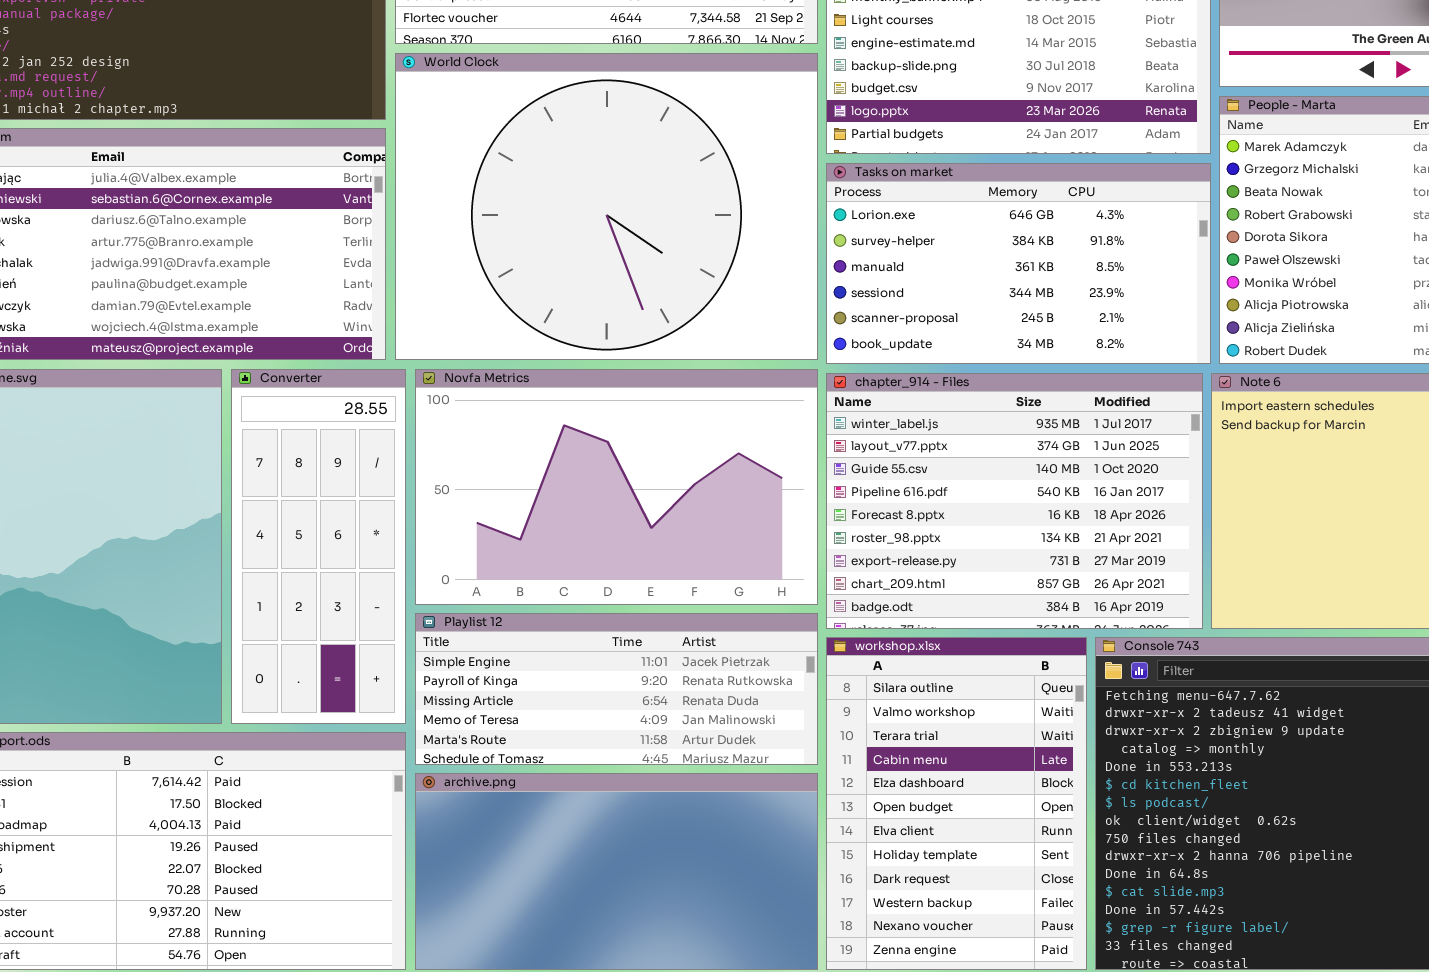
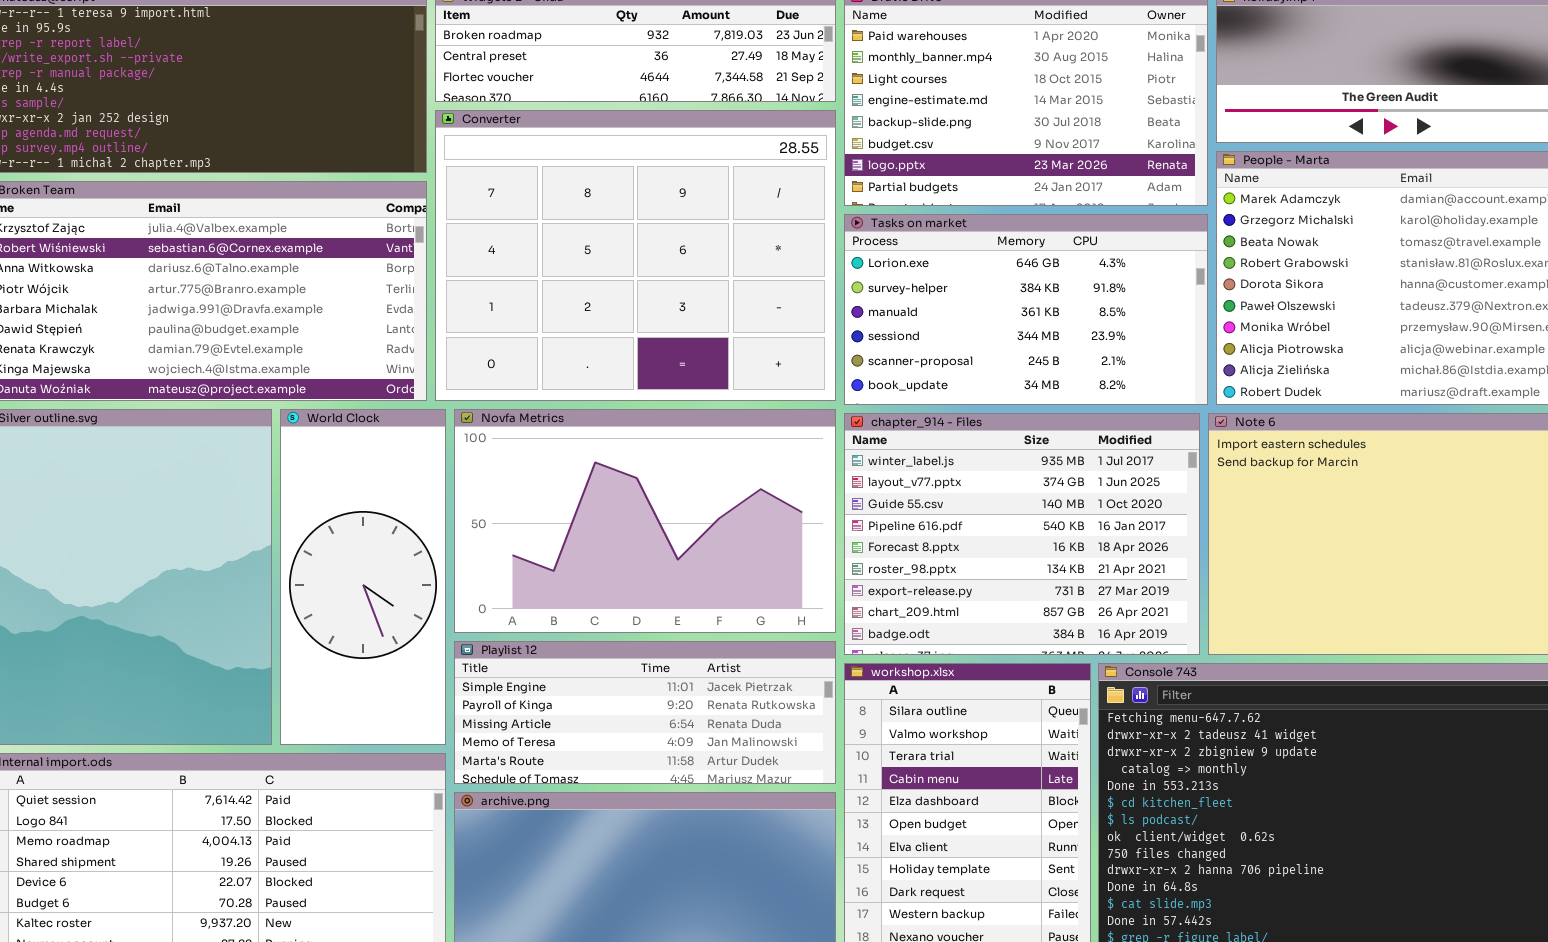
World Clock: [395,53,818,360] -> [280,409,446,745], moved, resized
Converter: [231,369,406,724] -> [435,110,836,401], moved, resized

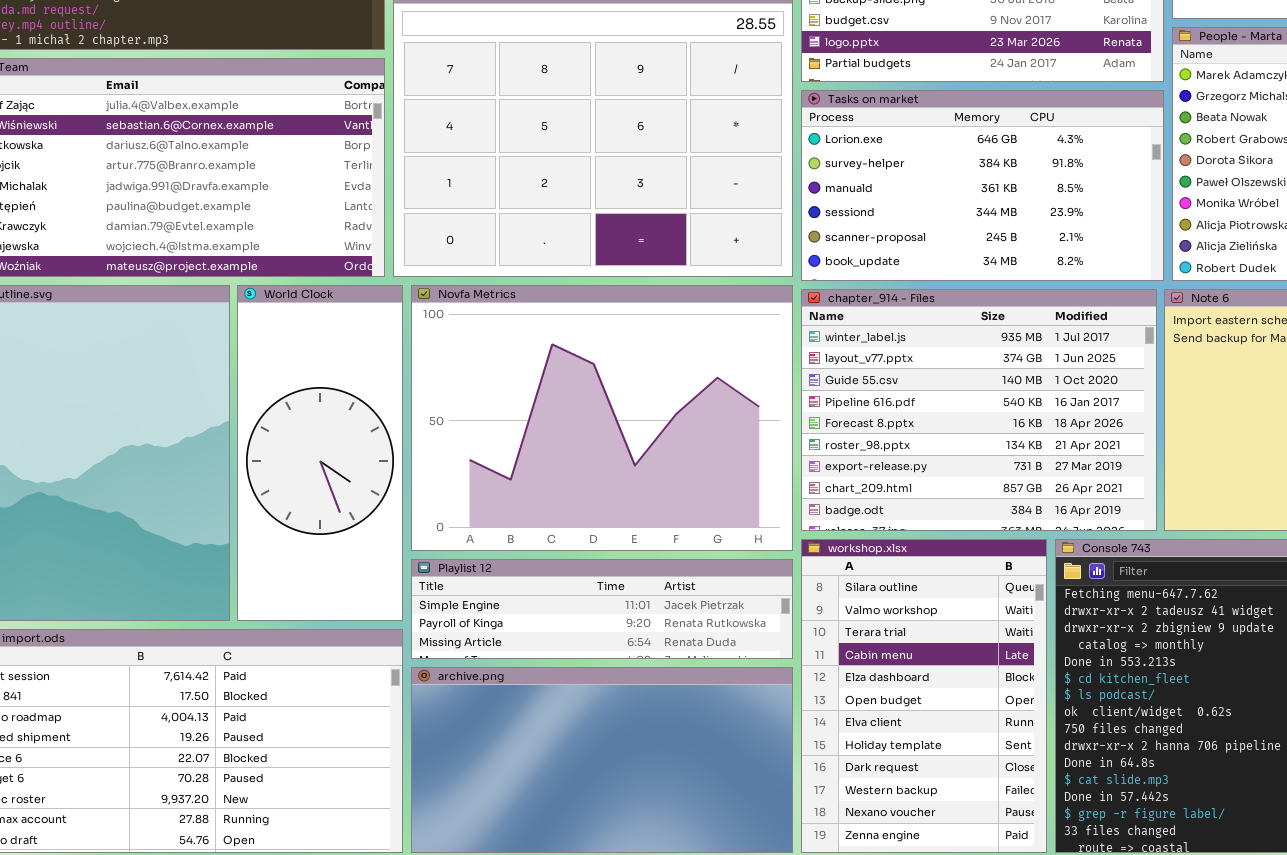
Novfa Metrics: [454,409,836,633] -> [411,285,793,551], resized
Playlist 12: [454,641,836,784] -> [411,559,793,659], resized

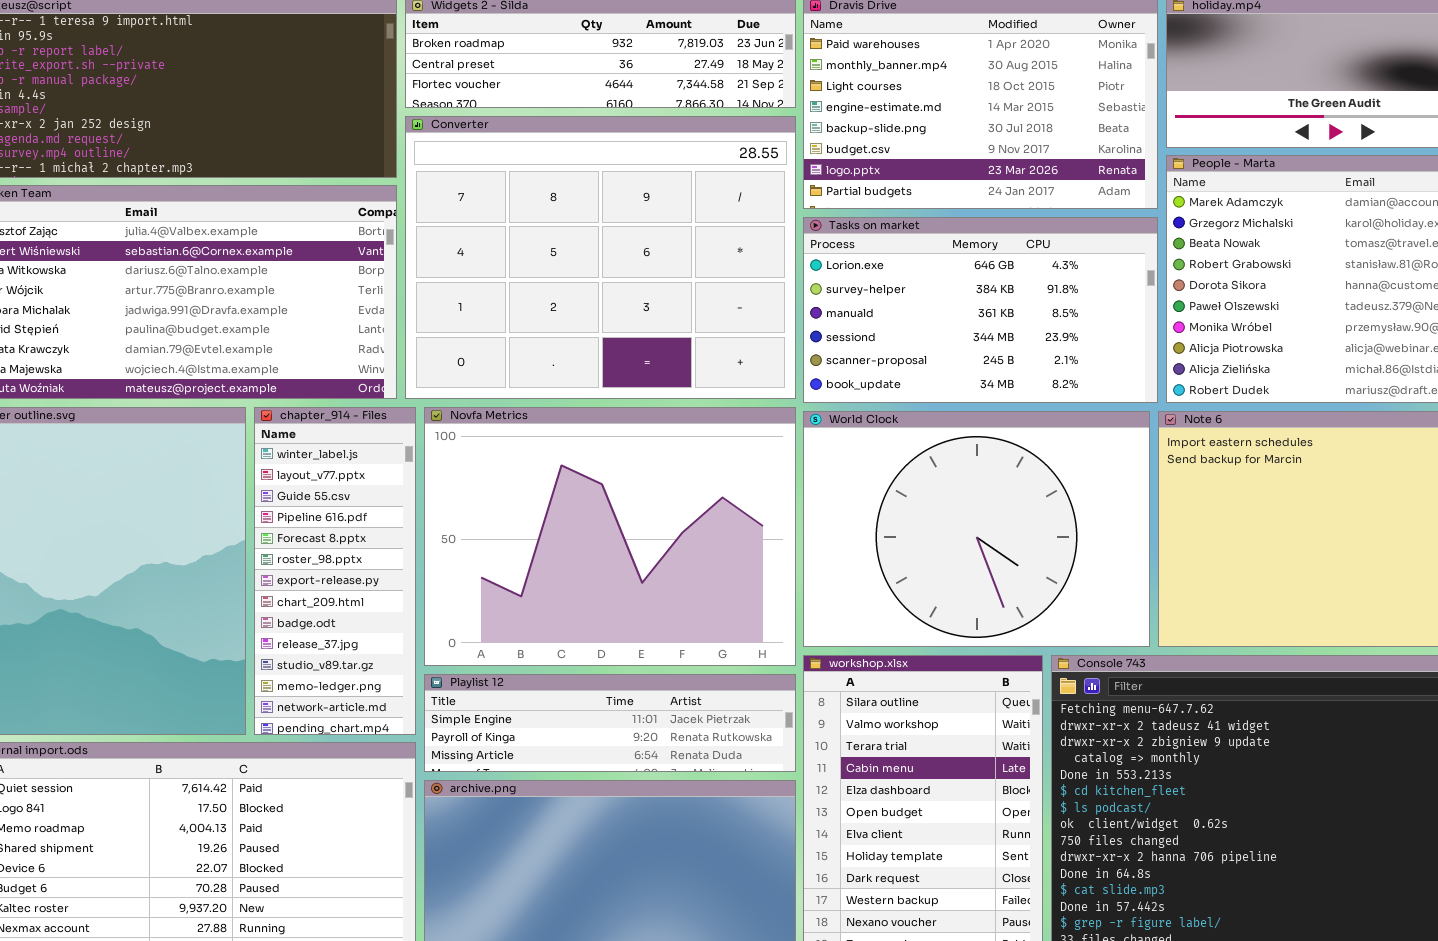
World Clock: [237,285,403,621] -> [803,411,1150,647], moved, resized
chapter_914 - Files: [801,289,1157,531] -> [254,407,416,735], moved, resized

